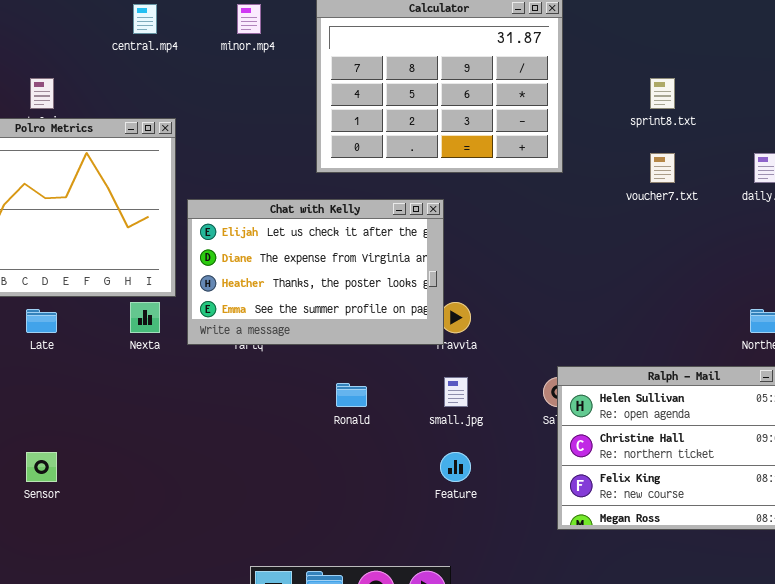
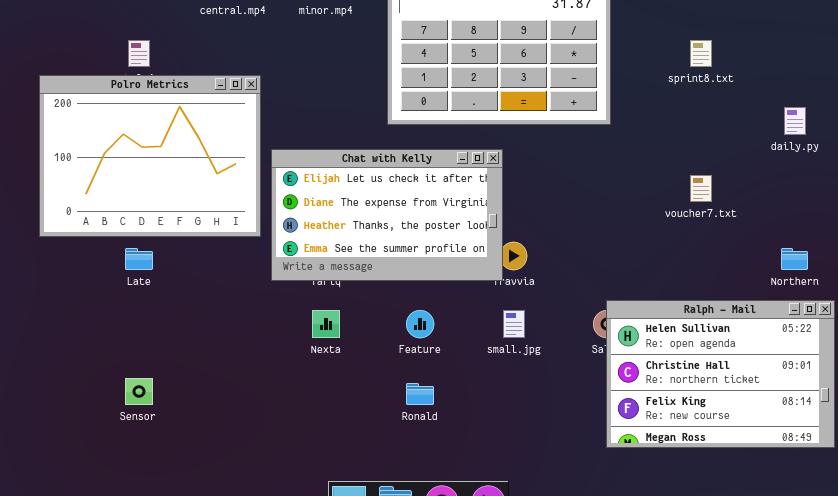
voucher7.txt: [650,153,675,183] -> [690,175,712,202], moved
Nexta: [130,302,160,333] -> [312,310,340,338], moved
Ronald: [336,383,367,407] -> [406,383,434,405], moved
Feature: [440,452,471,482] -> [406,310,434,338], moved

